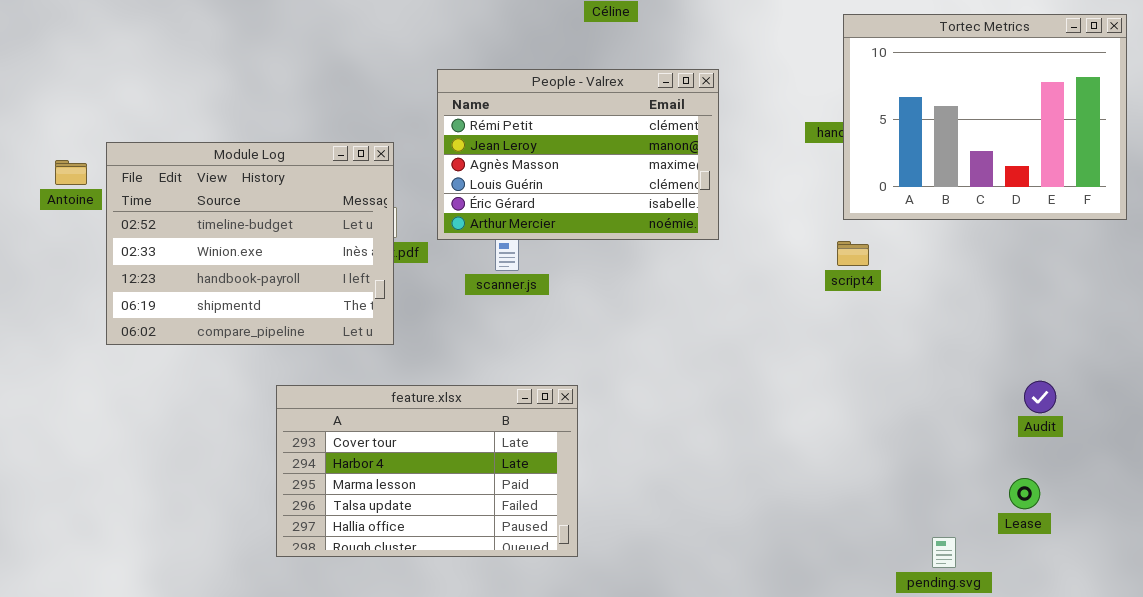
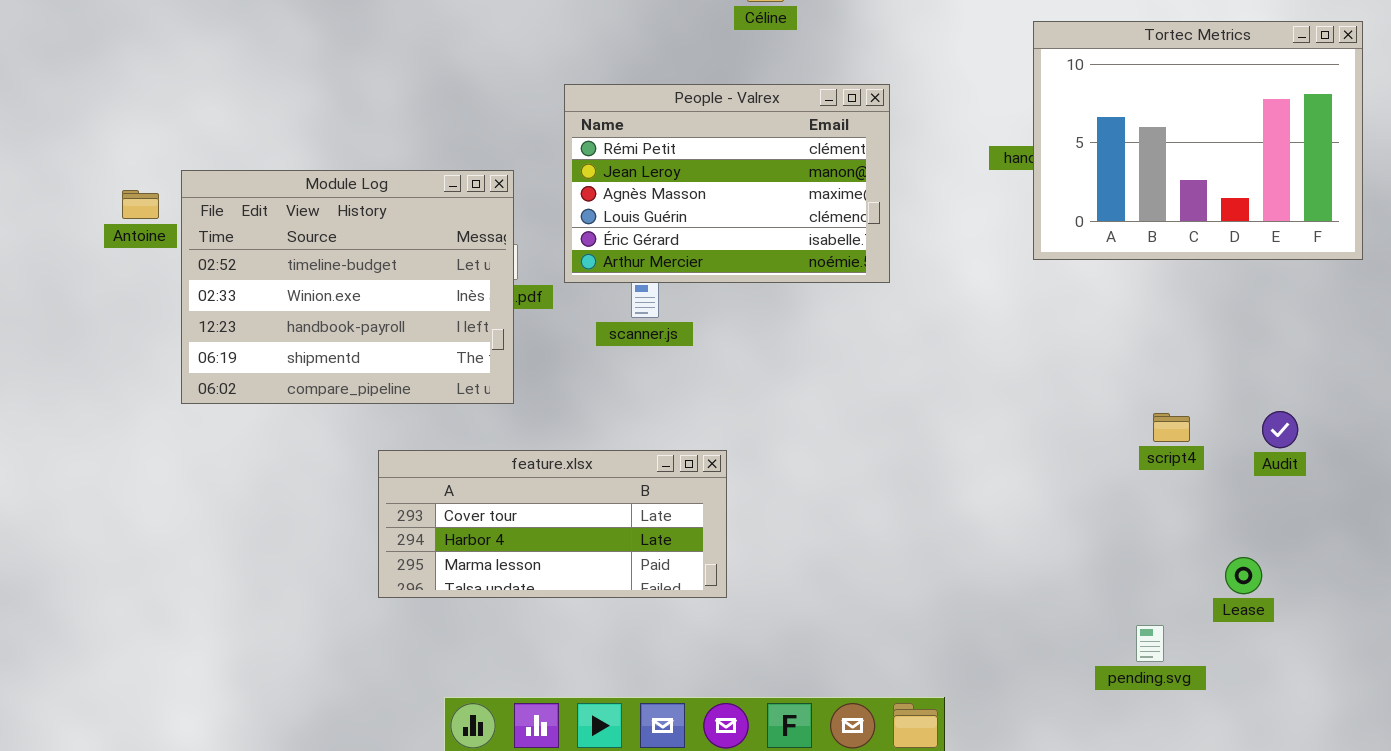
script4: [837,241,869,266] -> [1153,413,1190,442], moved
Audit: [1024,381,1056,413] -> [1262,411,1298,448], moved
feature.xlsx: [276,385,578,557] -> [378,450,727,598], resized

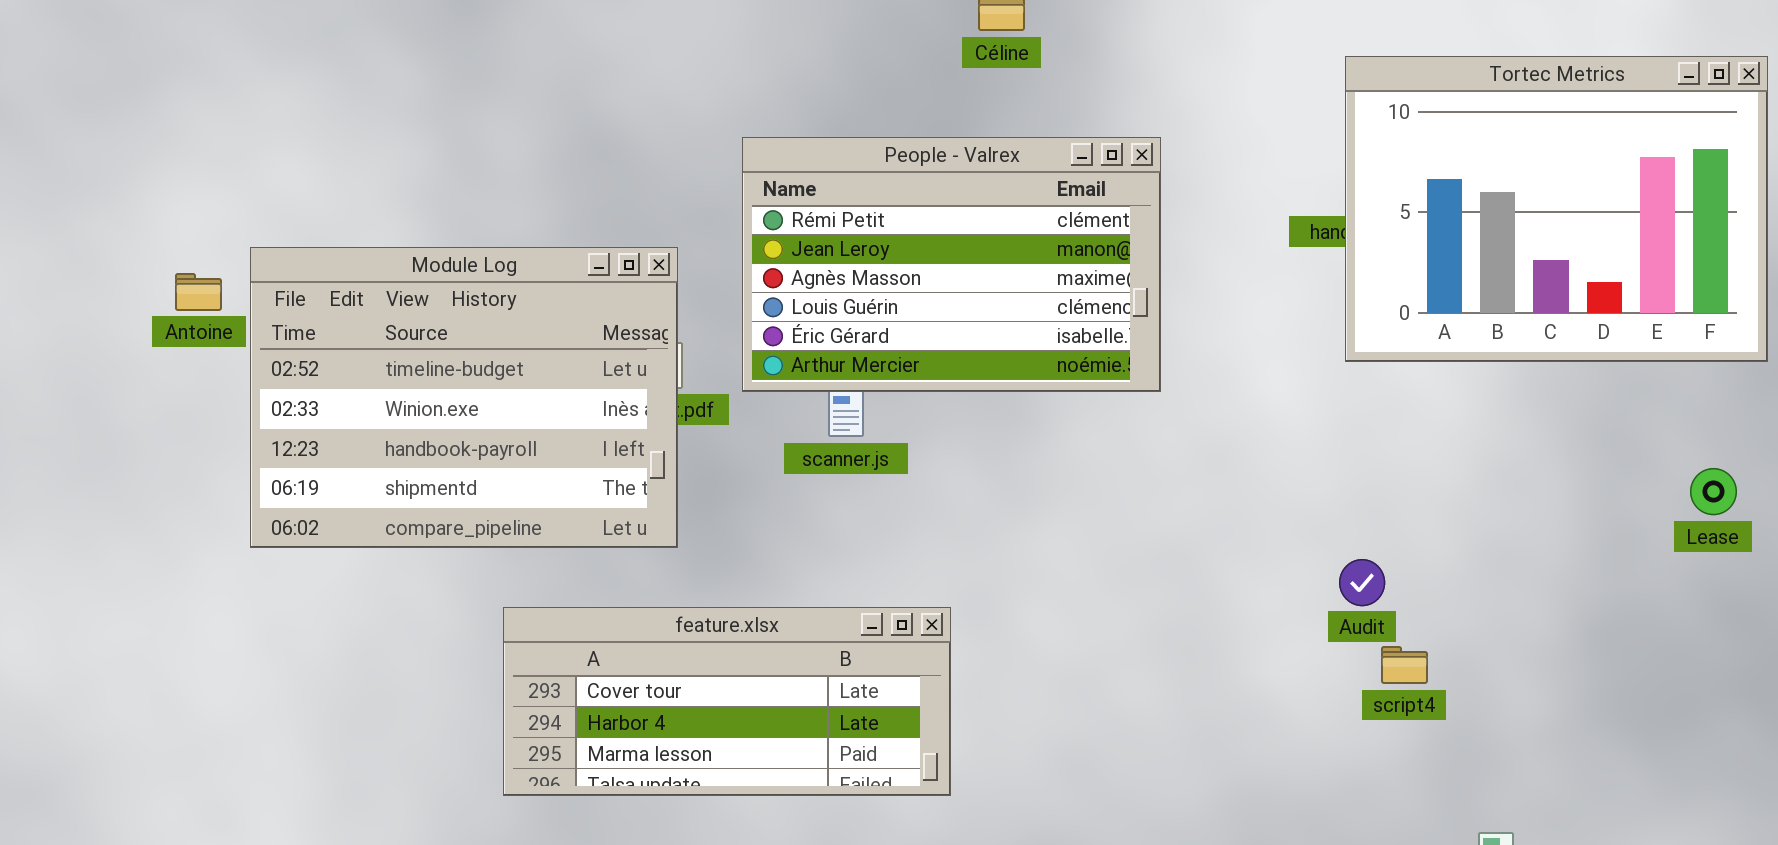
Audit: [1262,411,1298,448] -> [1339,559,1385,606], moved
script4: [1153,413,1190,442] -> [1381,646,1428,684], moved
Lease: [1225,557,1262,594] -> [1690,468,1737,515], moved

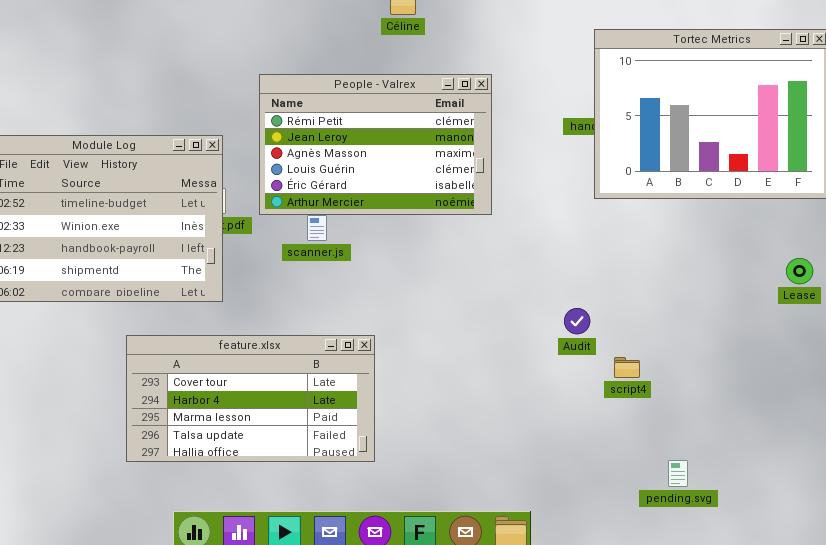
Audit: [1339,559,1385,606] -> [564,308,590,334], moved
feature.xlsx: [503,607,951,796] -> [126,335,375,462], resized

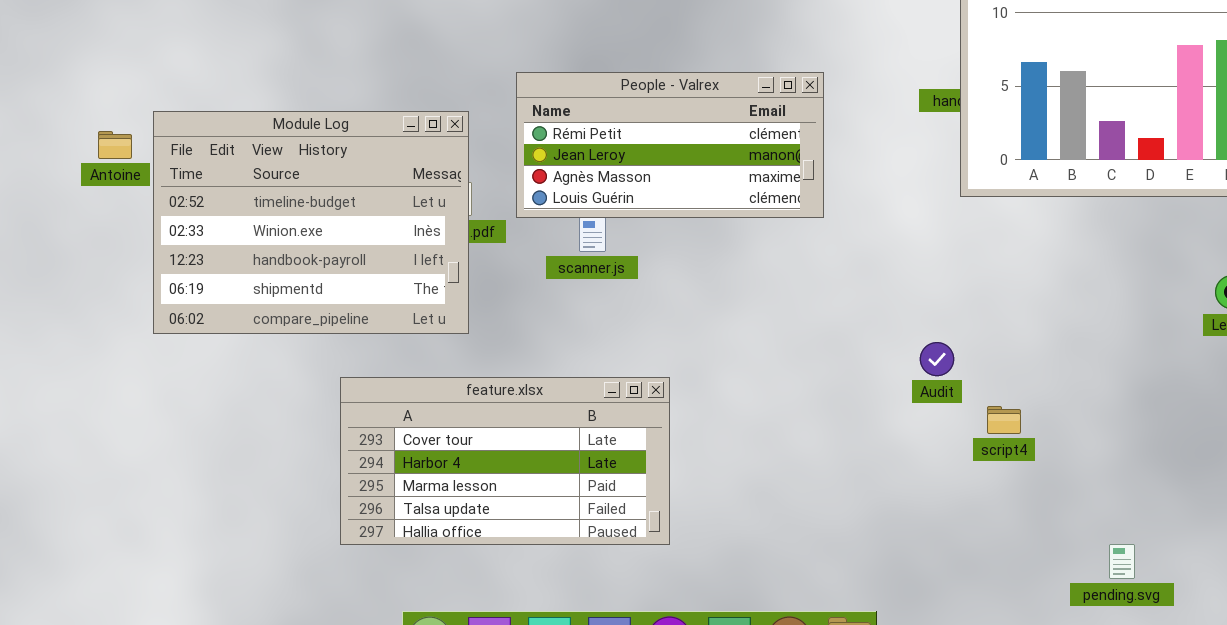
People - Valrex: [259,74,492,215] -> [516,72,824,218], resized
pending.svg: [668,460,688,487] -> [1109,544,1135,579], moved

